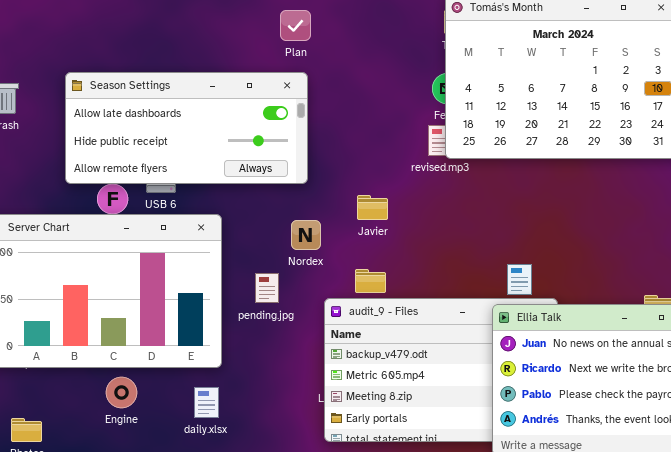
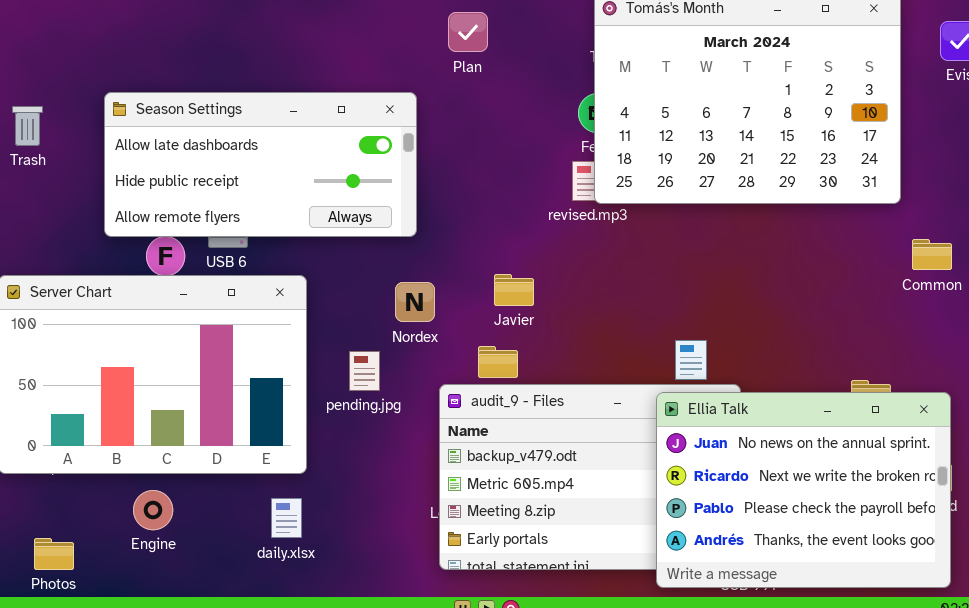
Plan: [280,10,311,41] -> [448,12,488,52], moved
Javier: [357,195,388,220] -> [494,274,534,306], moved
Engine: [106,377,137,408] -> [133,490,173,530], moved

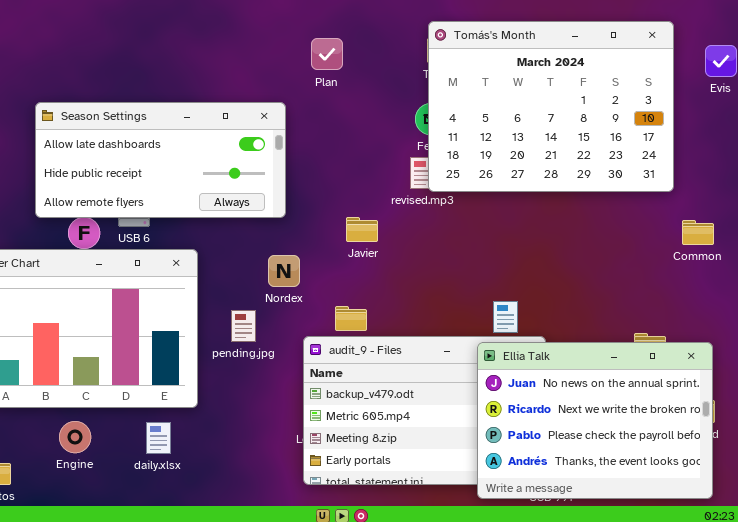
Javier: [494,274,534,306] -> [346,217,378,242], moved
daily.xlsx: [271,498,302,538] -> [146,422,171,454], moved

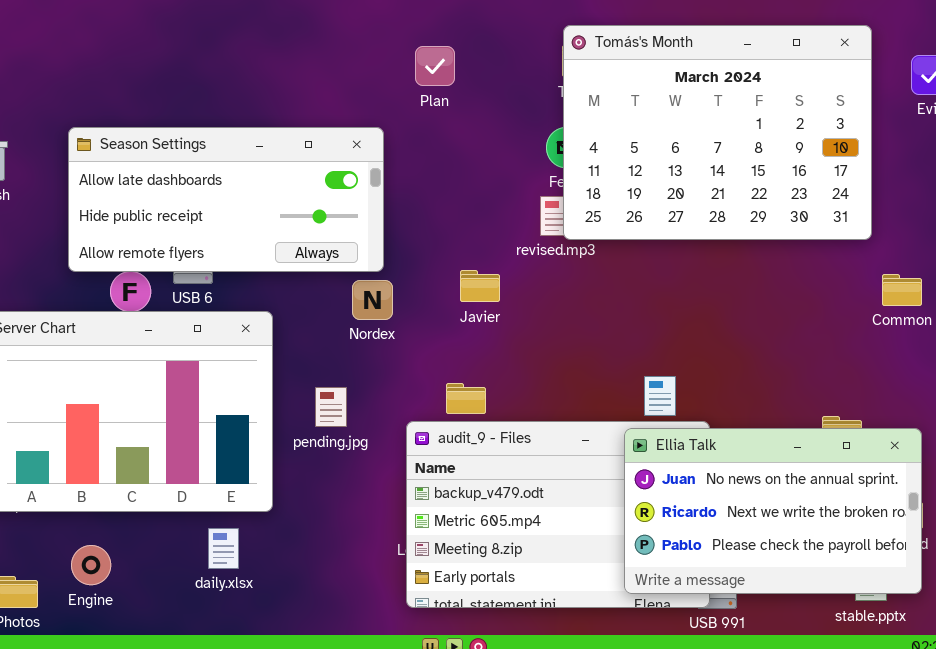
Nordex: [268,255,300,287] -> [352,280,393,320], moved
Ellia Talk: [477,342,713,499] -> [624,428,922,594], resized
Engine: [59,421,91,453] -> [71,545,111,585], moved

